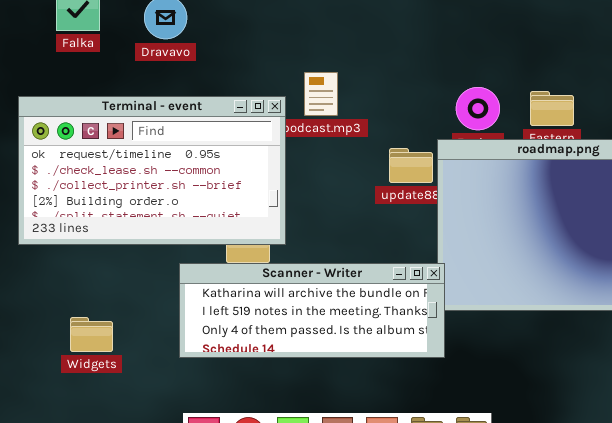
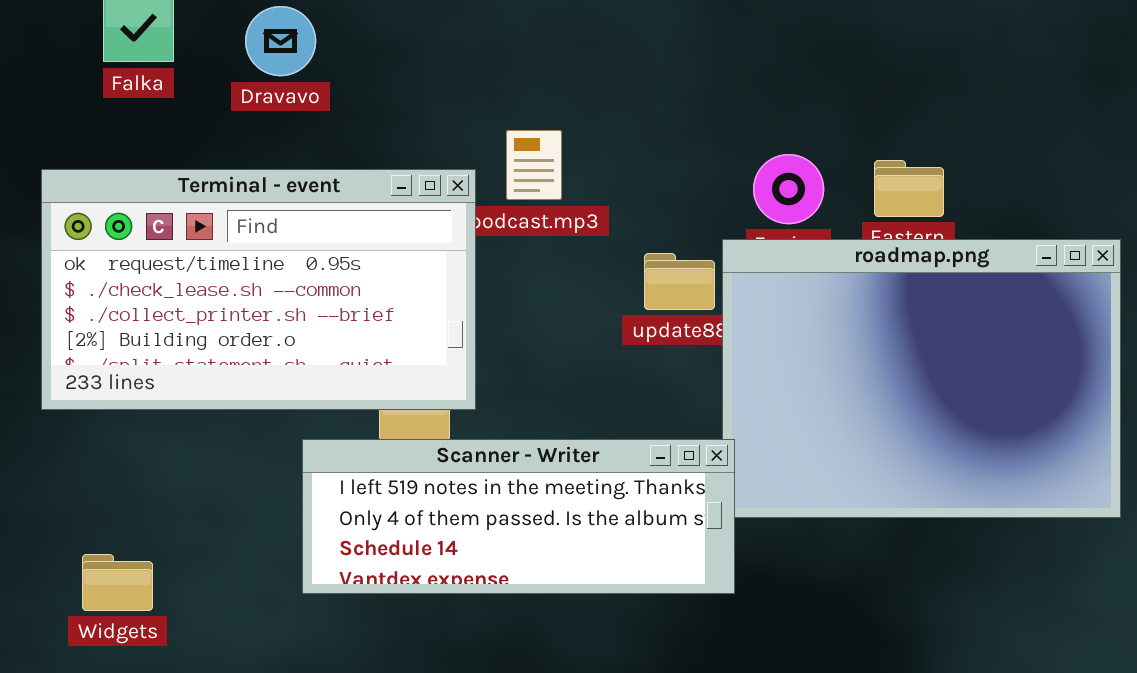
Scanner - Writer: [179,263,445,358] -> [302,439,735,594], scrolled down 1 row
Widgets: [70,317,113,352] -> [82,554,153,611], moved

